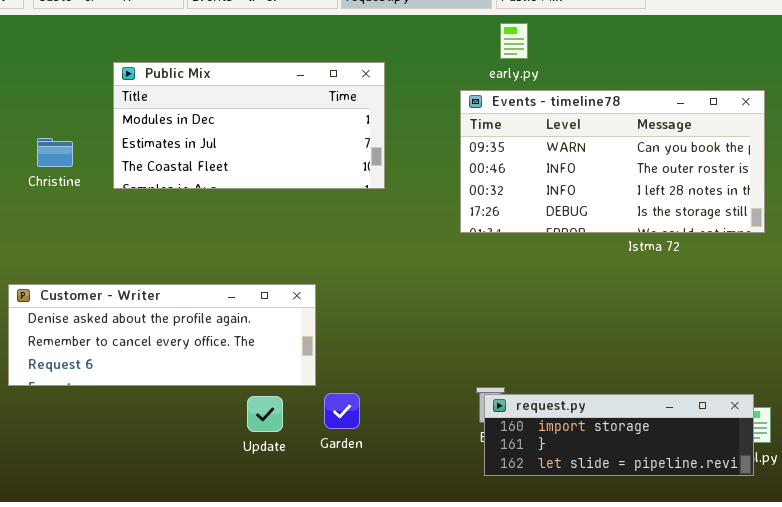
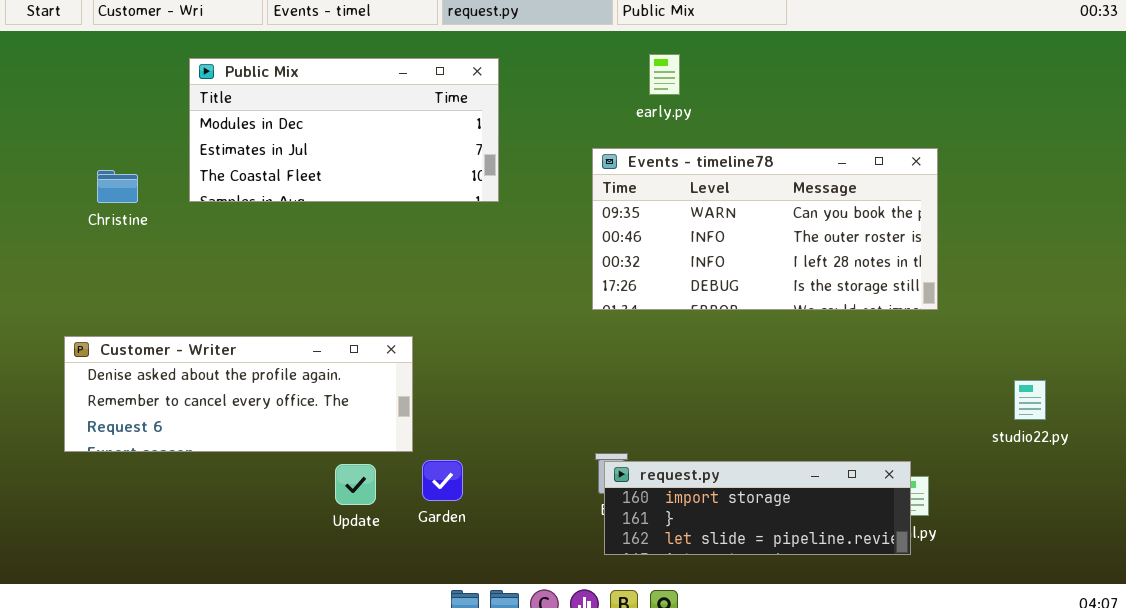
early.py: [500,23,528,59] -> [649,54,680,95], moved
Public Mix: [113,62,385,189] -> [189,58,499,202], moved
Events - timeline78: [460,90,765,233] -> [592,148,938,310], moved

